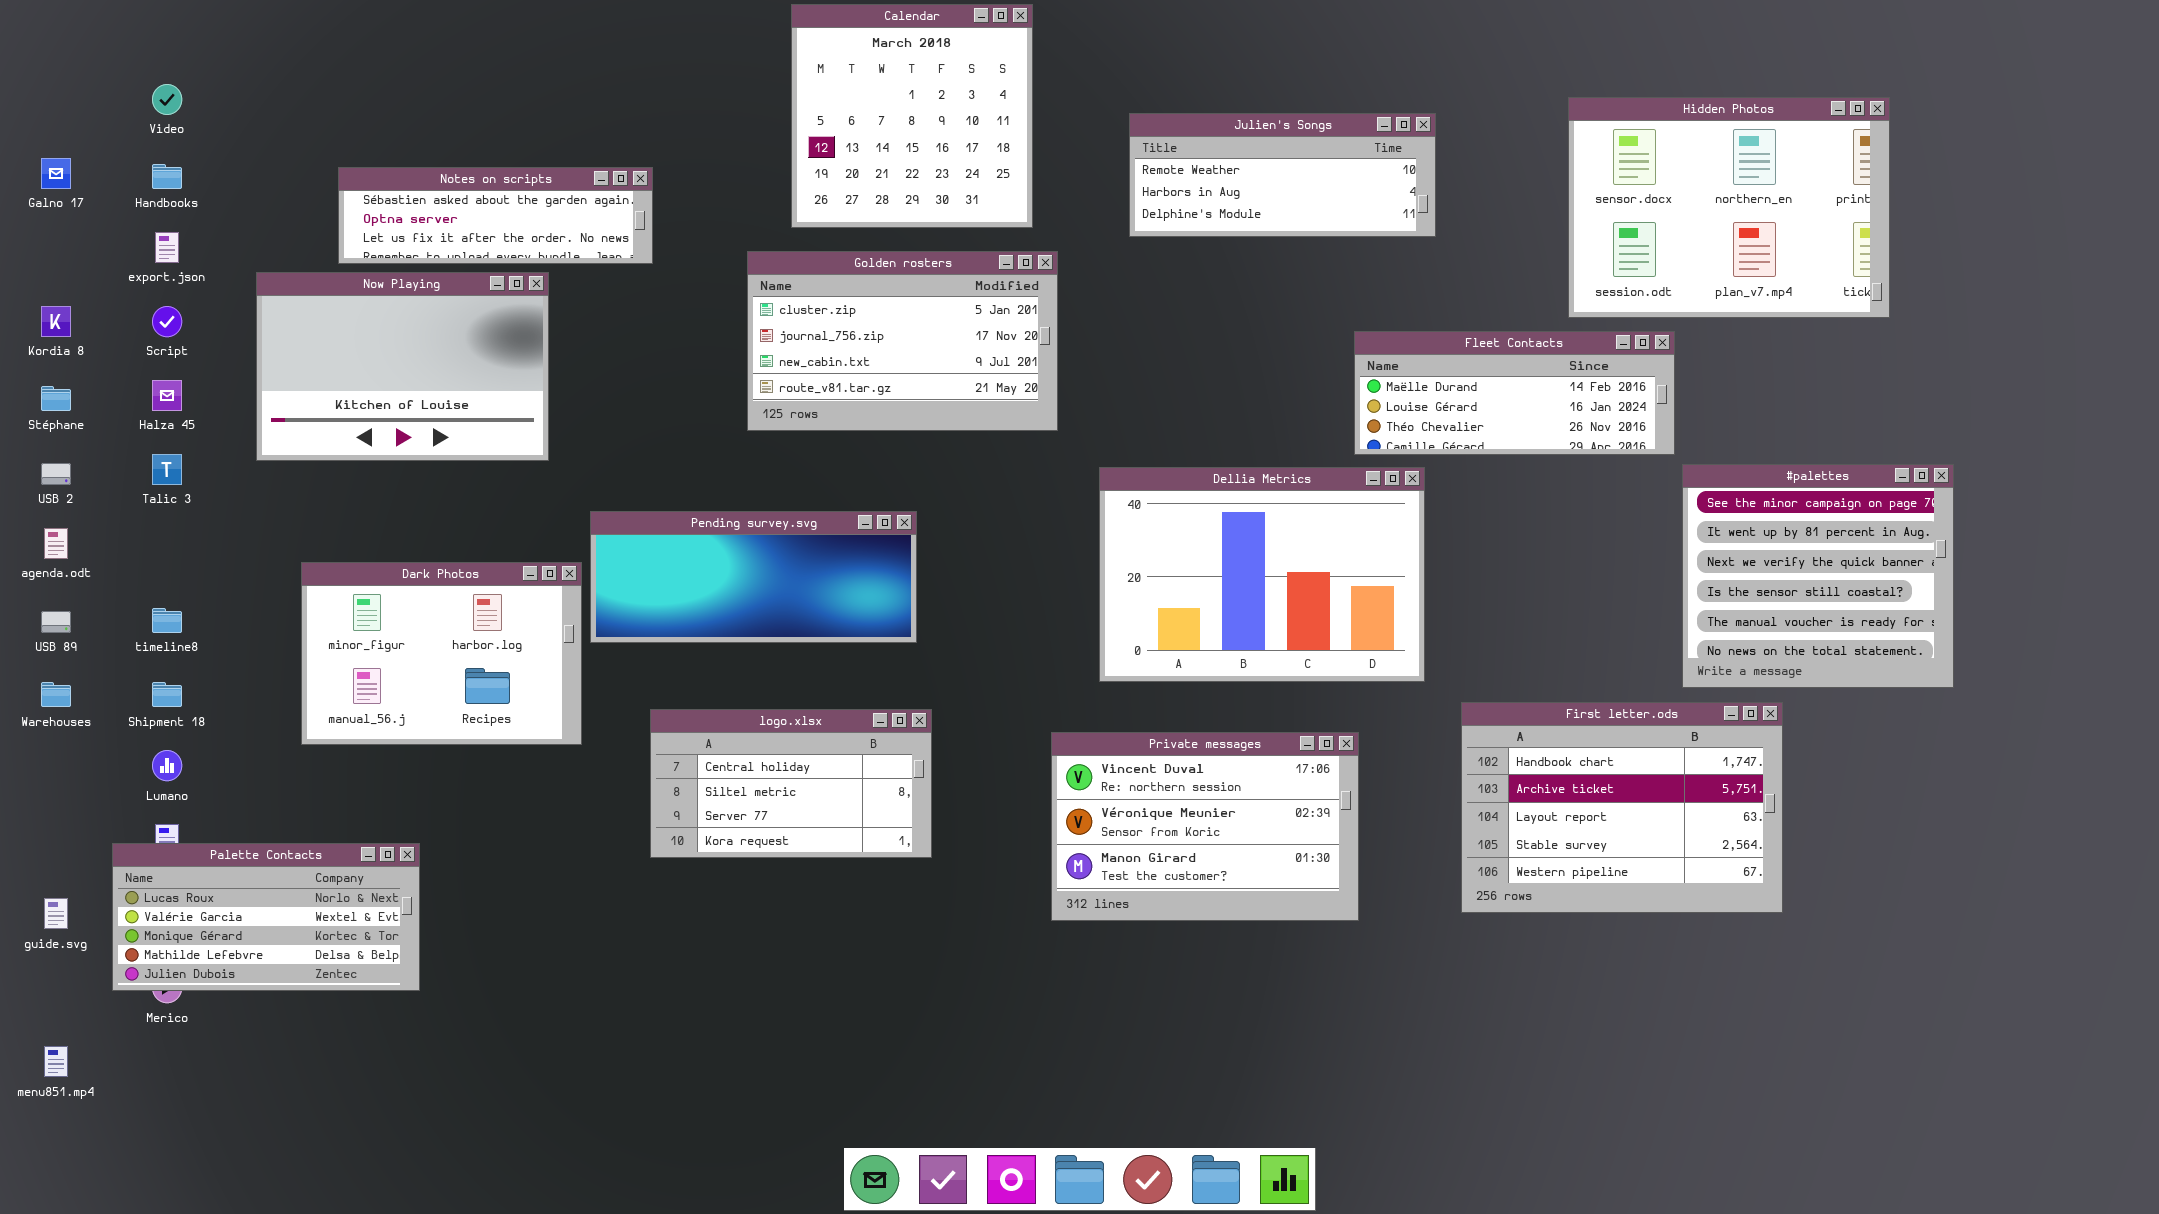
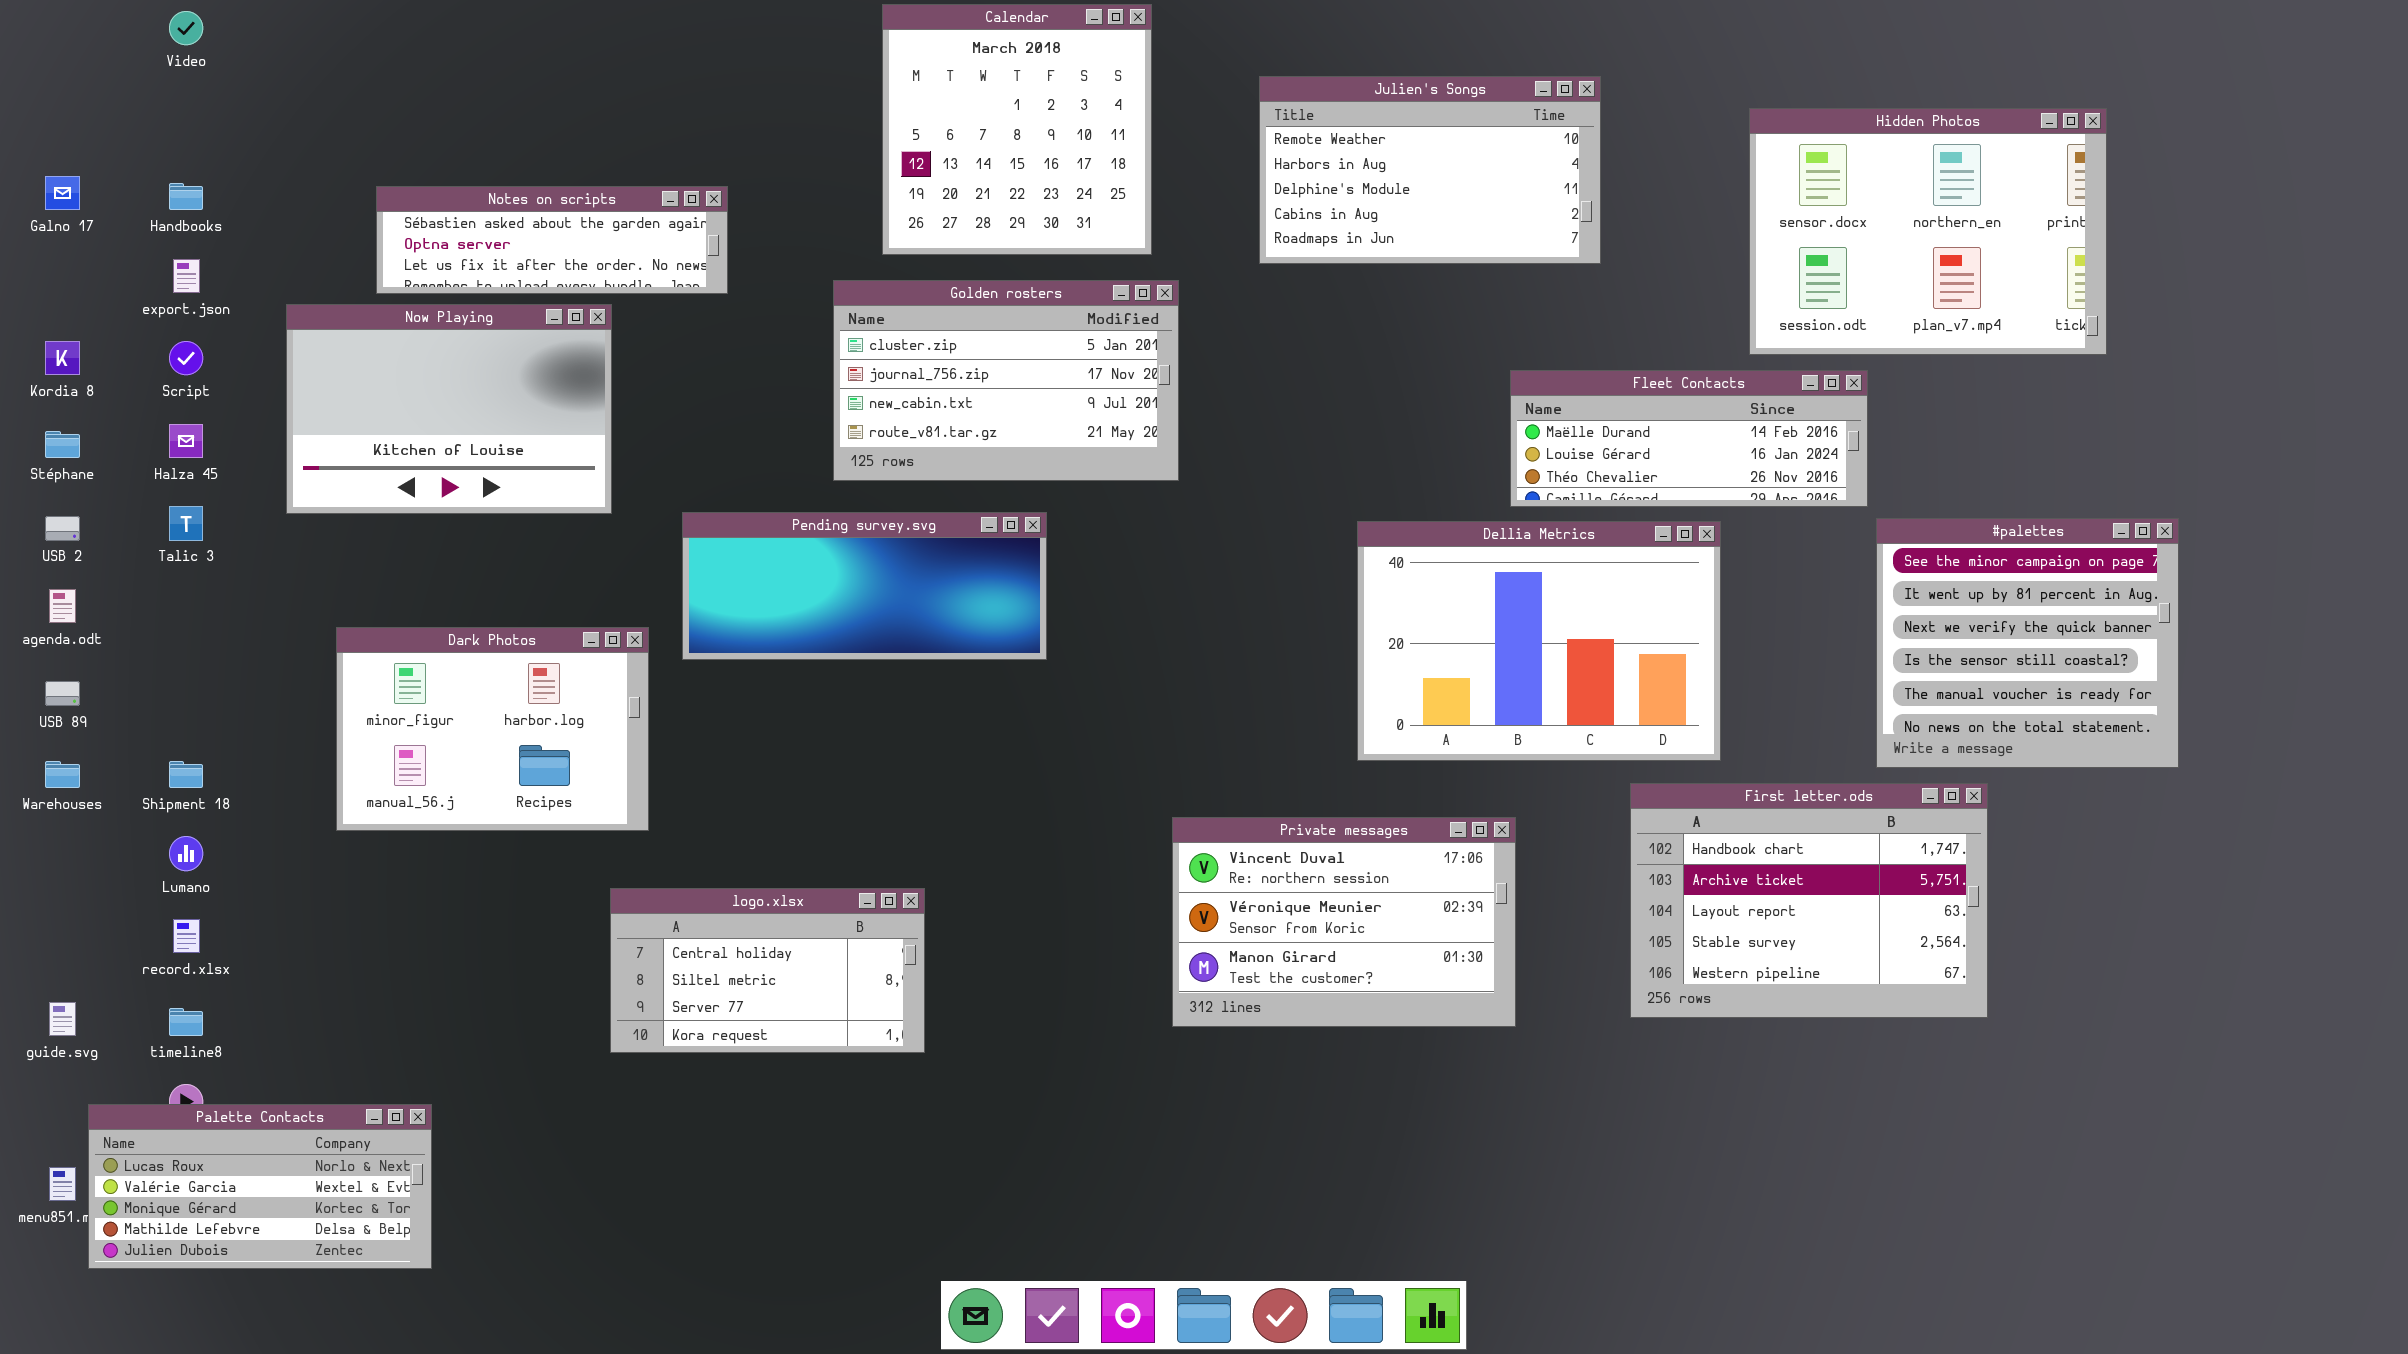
Video: [152,84,182,115] -> [169,11,203,45], moved
Julien's Songs: [1129,113,1436,237] -> [1259,76,1601,264], resized
Dellia Metrics: [1099,467,1425,682] -> [1357,521,1721,761], moved
Pending survey.svg: [590,511,917,643] -> [682,512,1047,660], moved
timeline8: [152,608,182,633] -> [169,1008,203,1036], moved
logo.xlsx: [650,709,932,858] -> [610,888,925,1053], moved
Palette Contacts: [112,843,420,991] -> [88,1104,432,1269], moved

